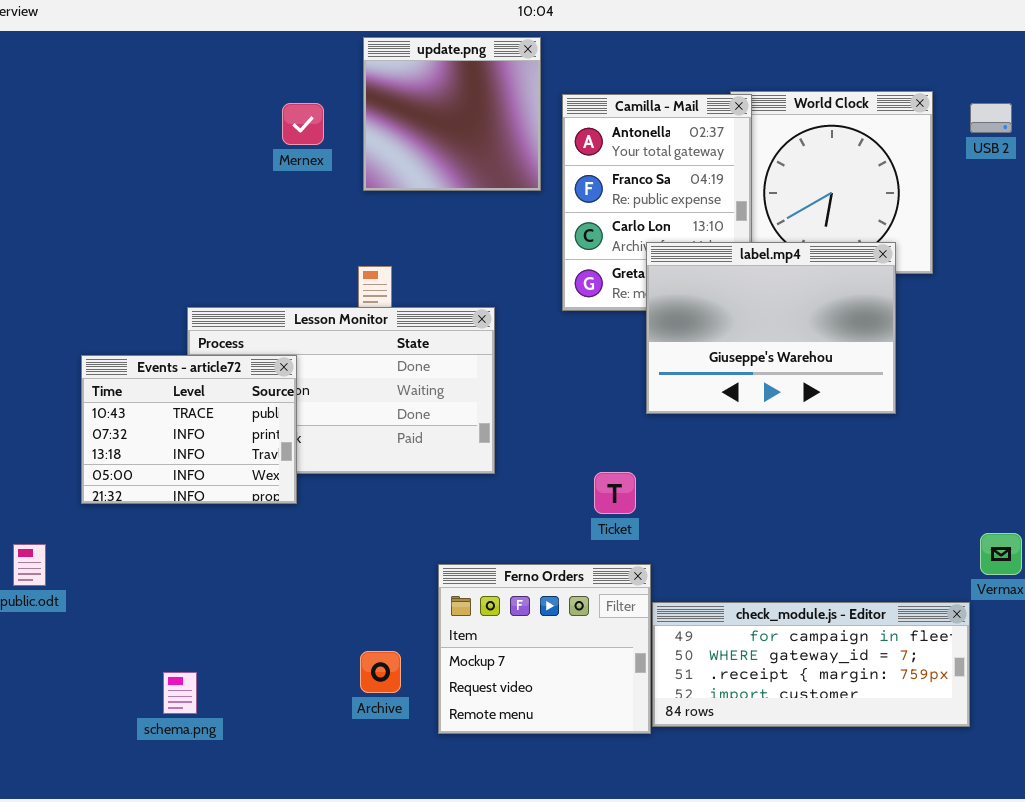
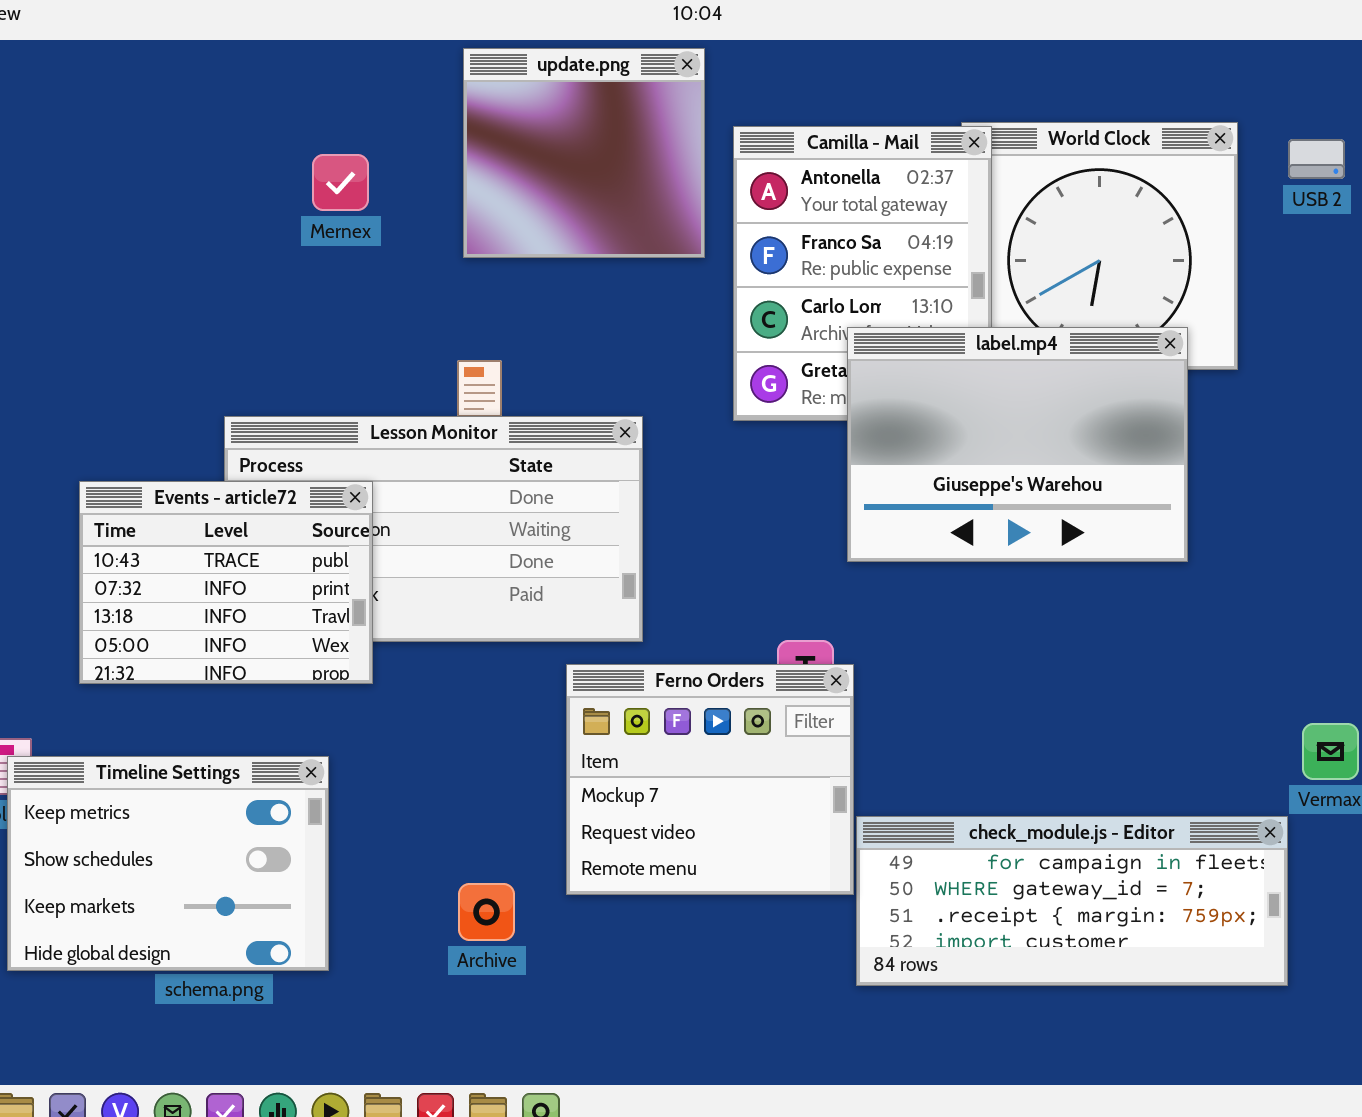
Mernex: [282,103,324,145] -> [312,154,369,211], moved
Timeline Settings: none -> [7,756,329,971], opened
Ferno Orders: [438,564,651,734] -> [566,664,854,895], moved

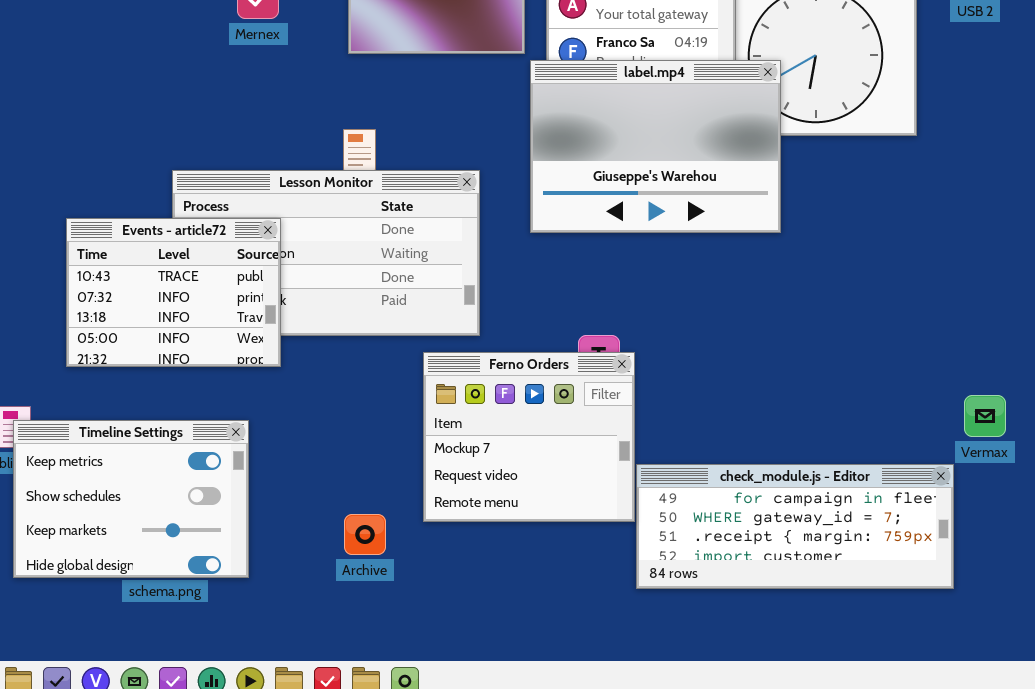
label.mp4: [847,327,1188,562] -> [530,60,781,233], moved

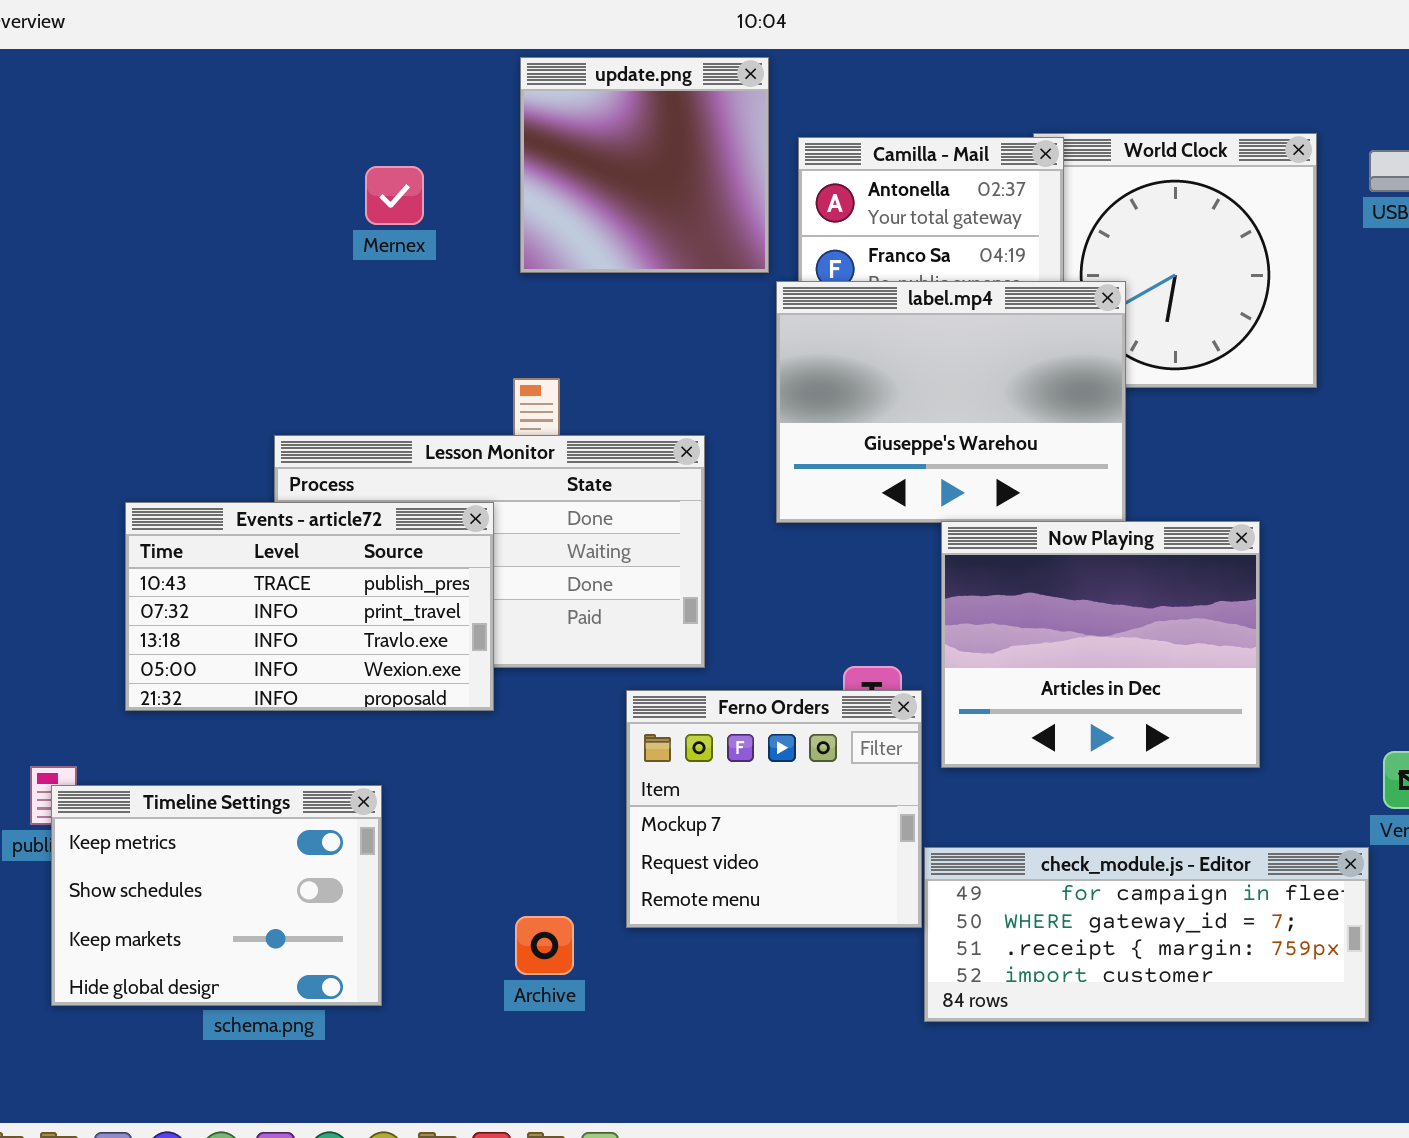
Events - article72: [66,218,281,367] -> [125,502,494,711], resized
Now Playing: none -> [941,521,1260,768], opened

